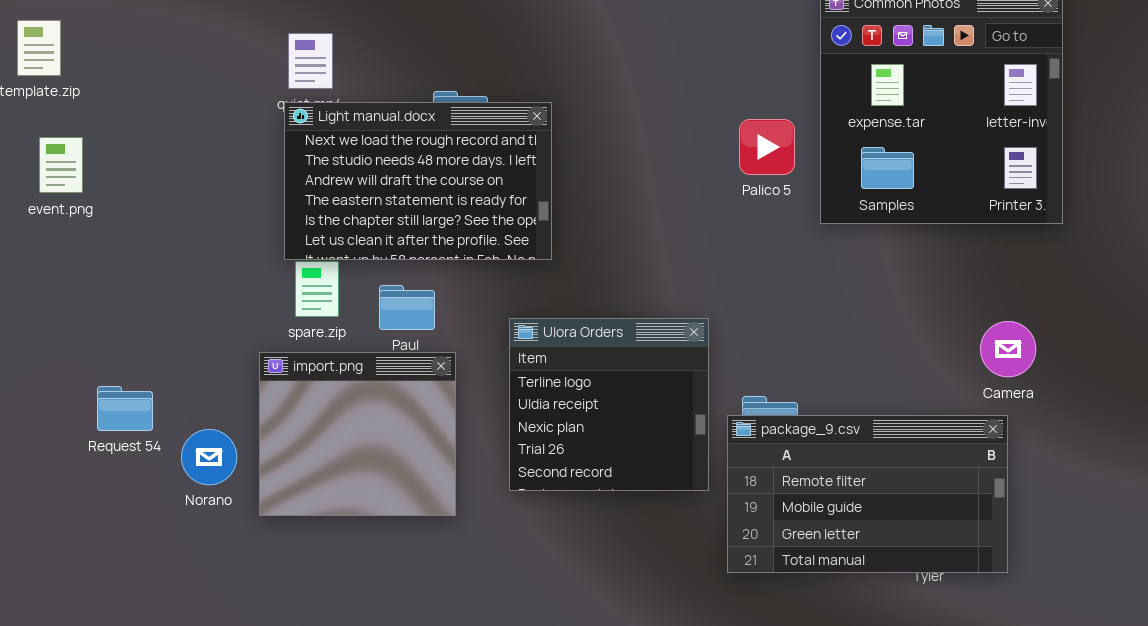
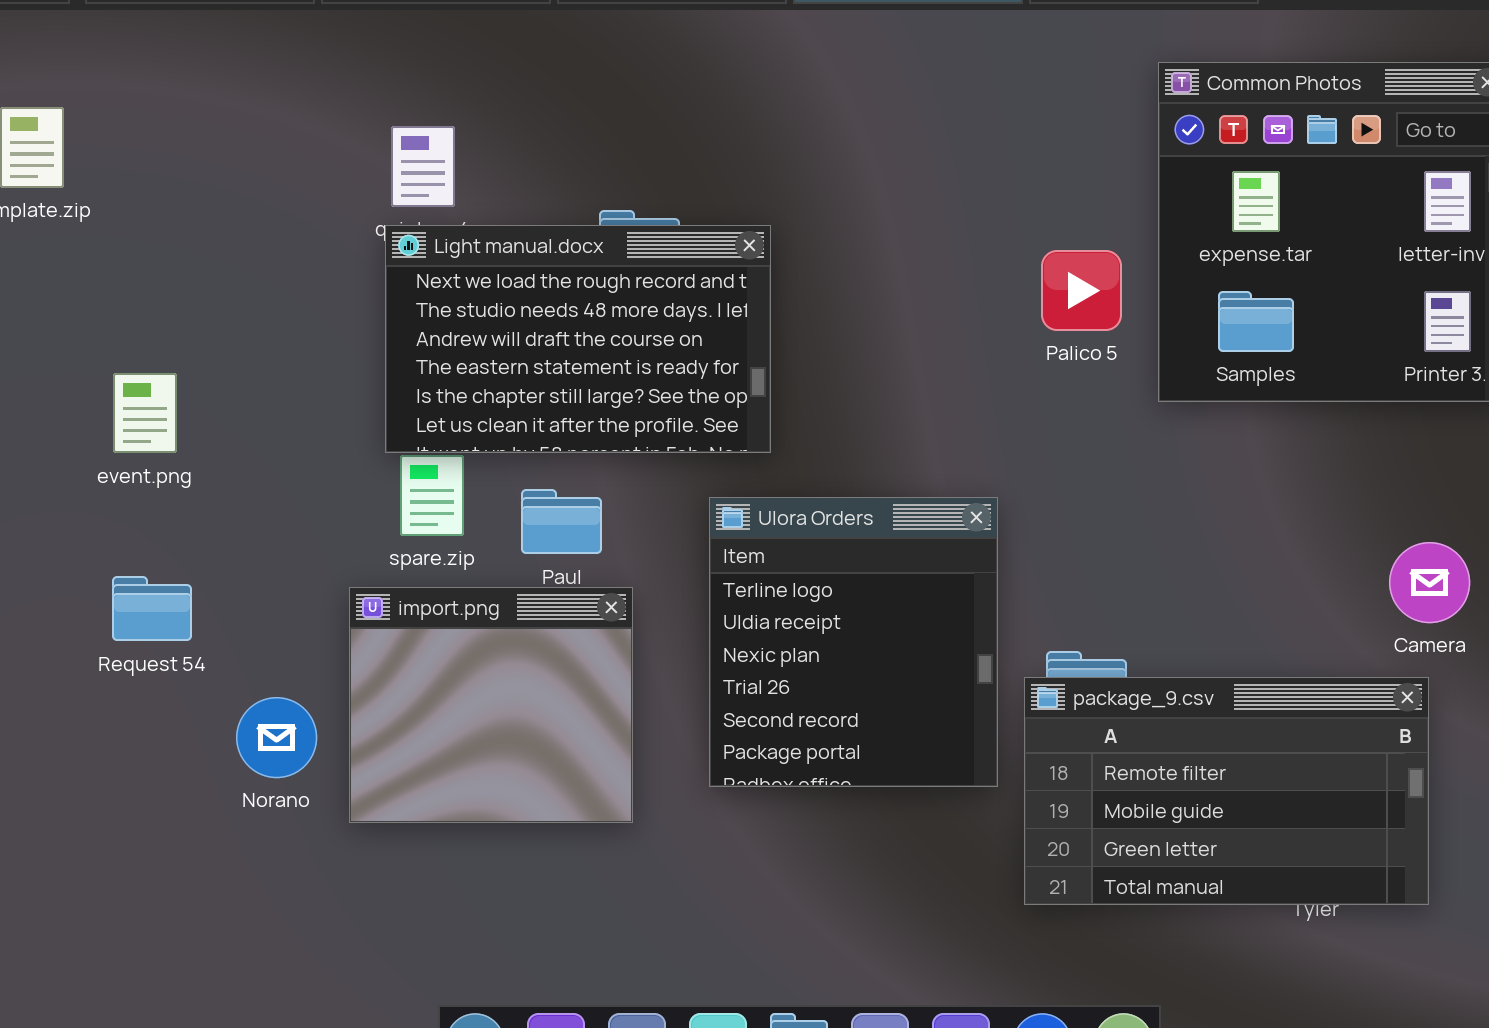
event.png: [39,137,83,193] -> [113,373,177,453], moved
Ulora Orders: [509,318,709,491] -> [709,497,998,787], resized
Request 54: [97,386,153,431] -> [112,576,192,641], moved

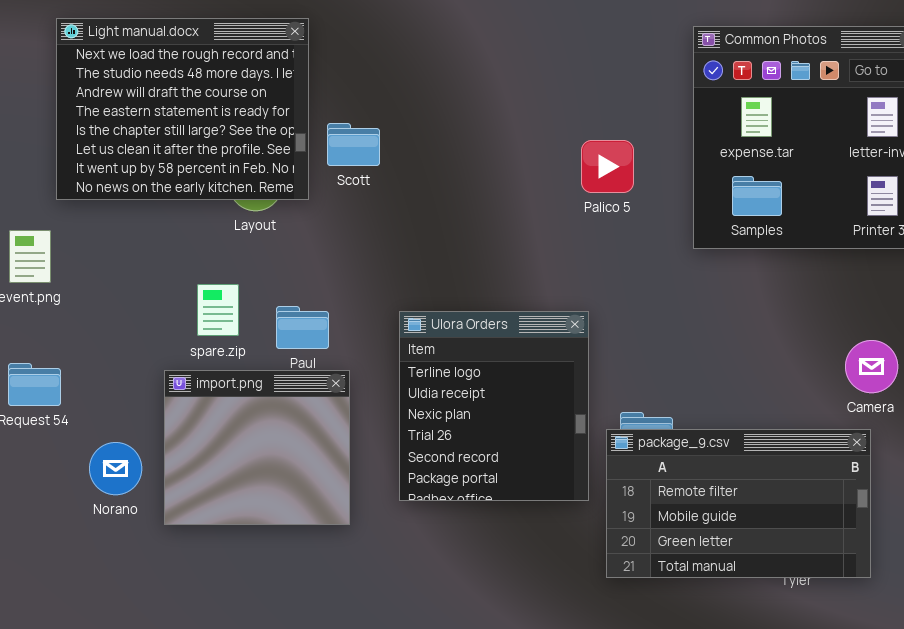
Light manual.docx: [385,225,771,453] -> [56,18,309,200], moved, resized
Palico 5: [1041,250,1122,331] -> [581,140,634,193], moved

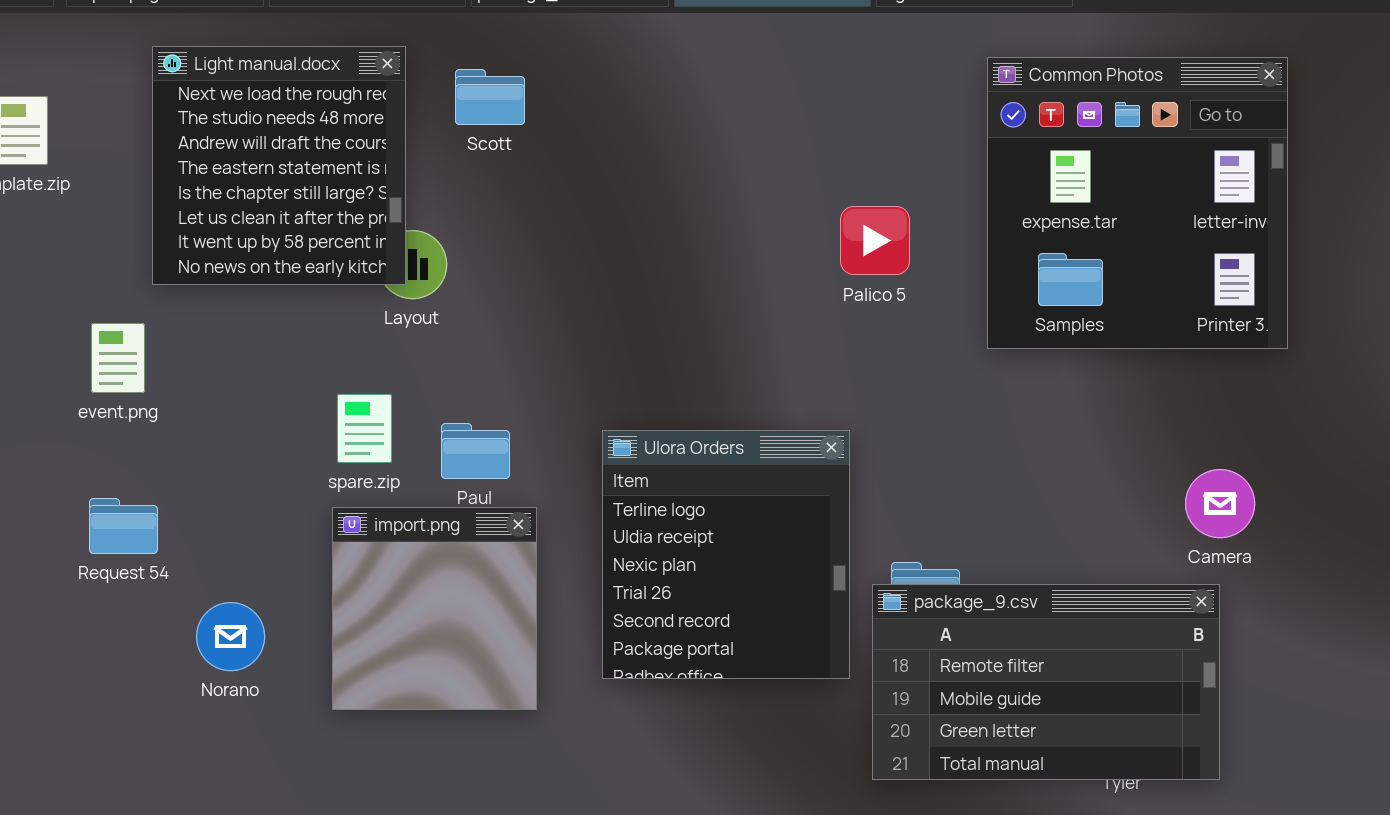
Light manual.docx: [56,18,309,200] -> [152,46,406,285], resized
Scott: [327,123,380,166] -> [455,69,525,125], moved
import.png: [164,370,350,525] -> [332,507,537,710], resized

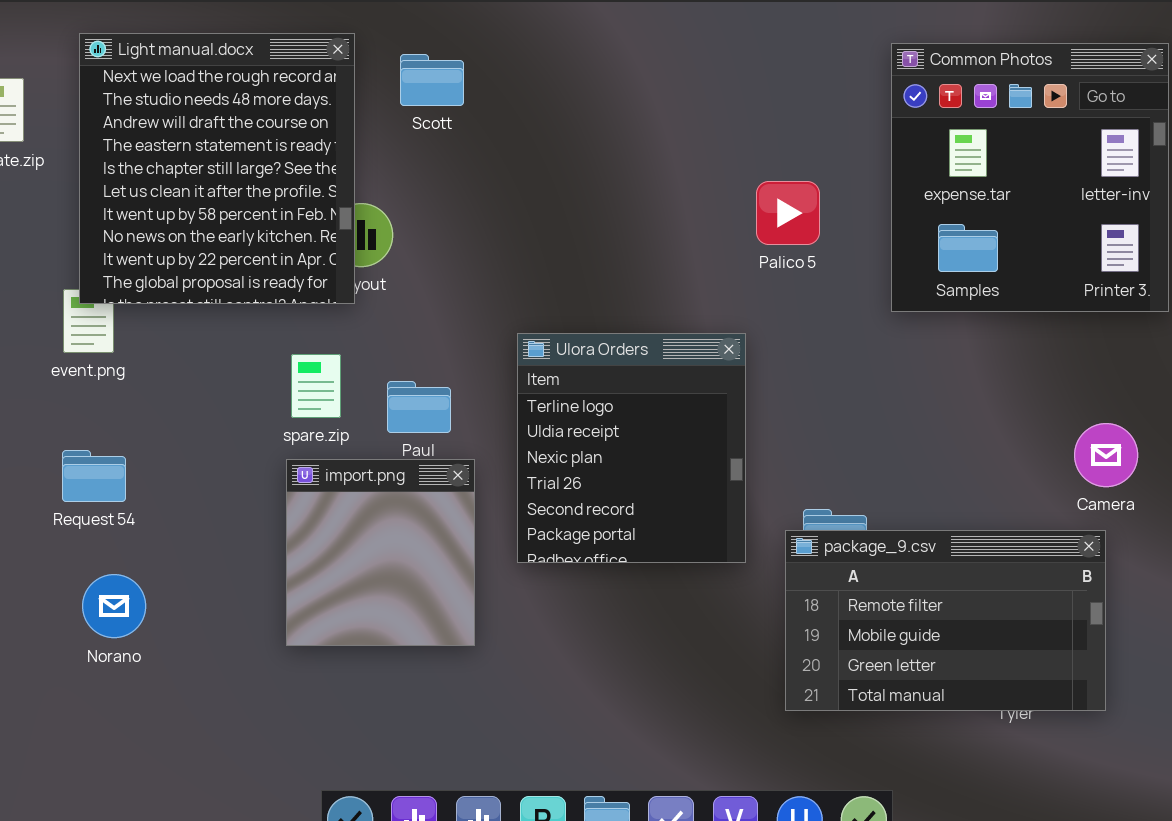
Light manual.docx: [152,46,406,285] -> [79,33,355,304], resized
Ulora Orders: [602,430,850,679] -> [517,333,746,563], moved
Norano: [196,602,265,671] -> [82,574,146,638], moved

